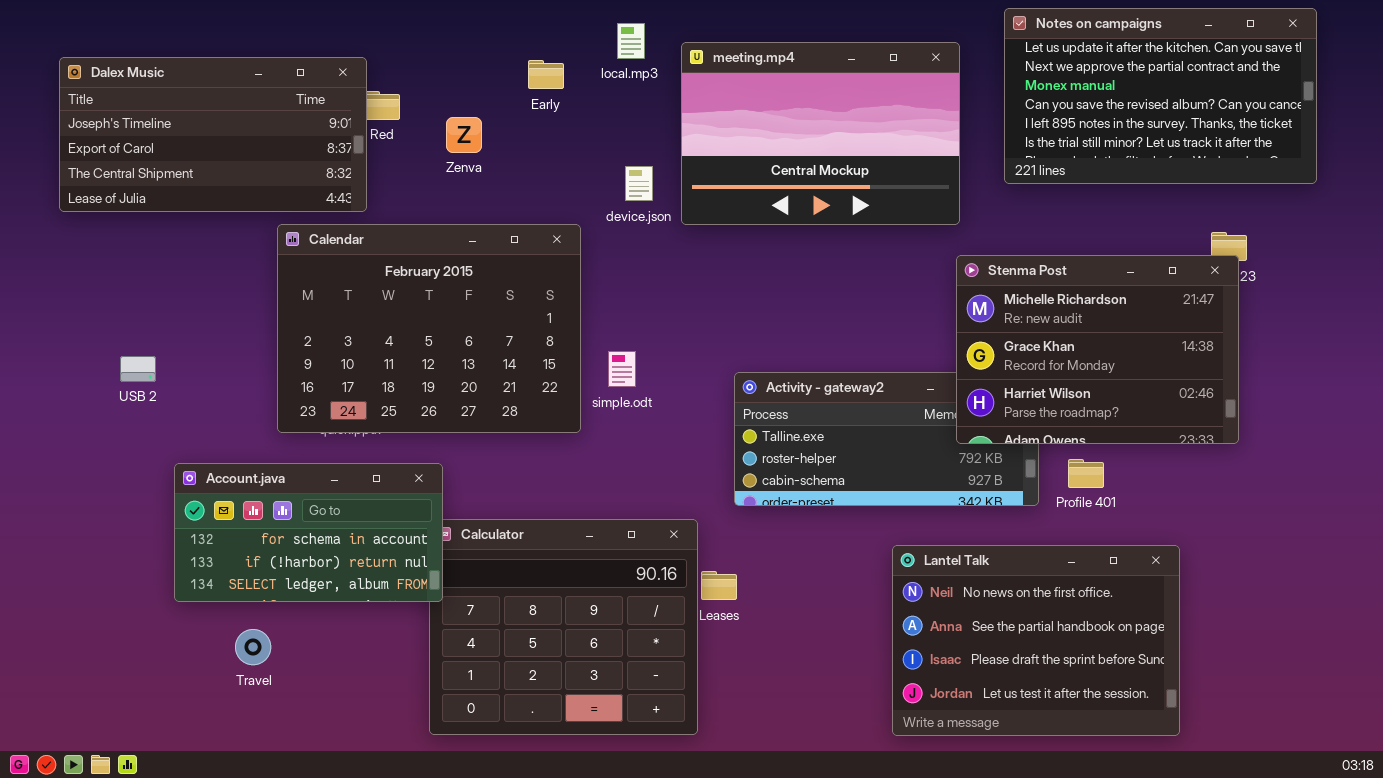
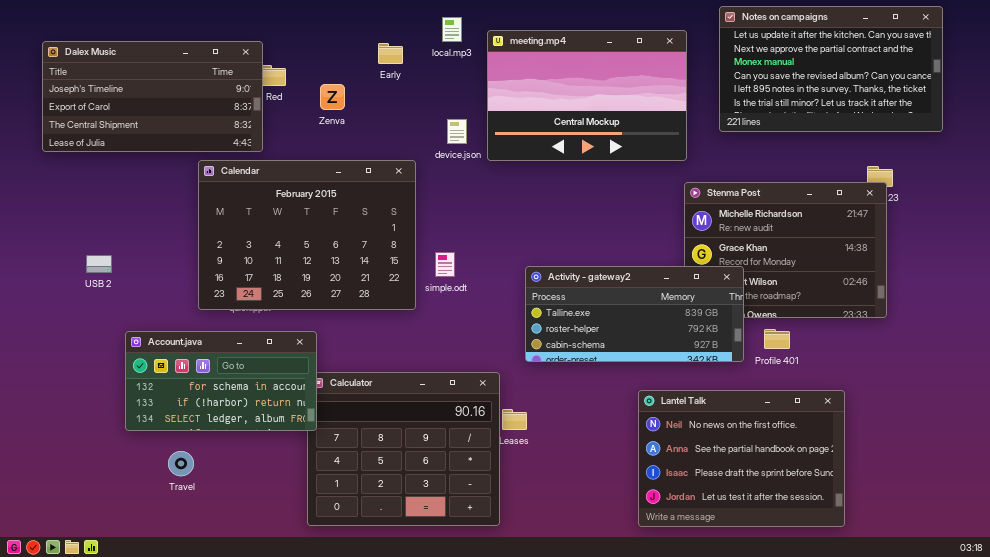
Activity - gateway2: [734,372,1039,506] -> [525,266,744,362], raised

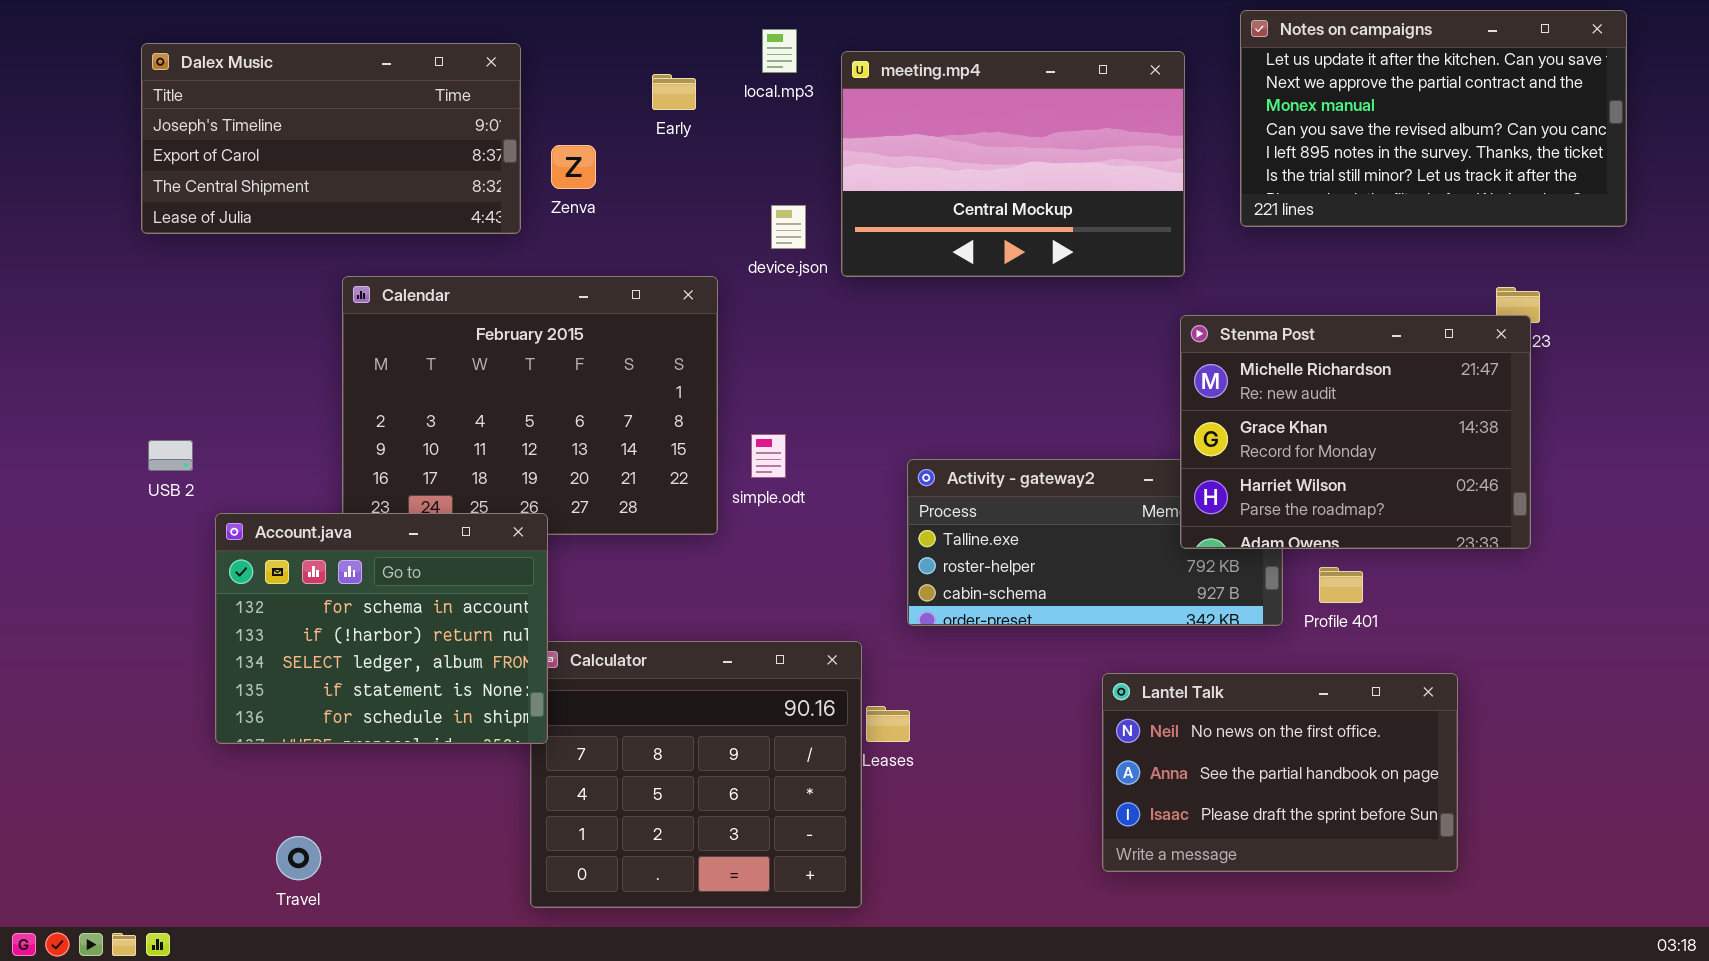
Dalex Music: [42,41,263,152] -> [141,43,521,234], moved
Stenma Post: [684,182,887,318] -> [1180,315,1531,549], raised
Account.java: [125,331,317,431] -> [215,513,548,744], resized
Lantel Talk: [638,390,845,527] -> [1102,673,1458,872], resized
Travel: [168,451,194,476] -> [276,836,321,880], moved

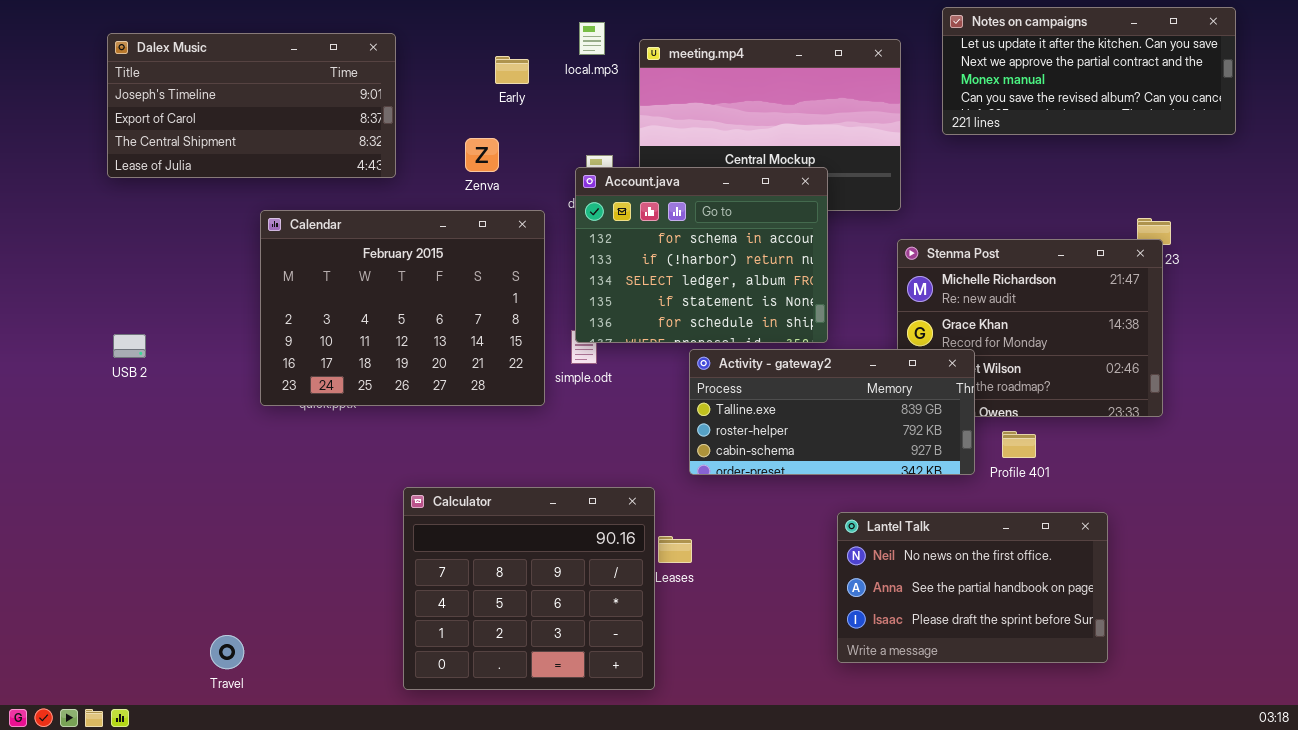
Notes on campaigns: [1240,10,1627,227] -> [942,7,1236,135], resized
Zenva: [551,145,596,189] -> [465,138,499,172], moved
Activity - gateway2: [907,459,1283,626] -> [689,349,975,475], raised
Account.java: [215,513,548,744] -> [575,167,828,343], moved

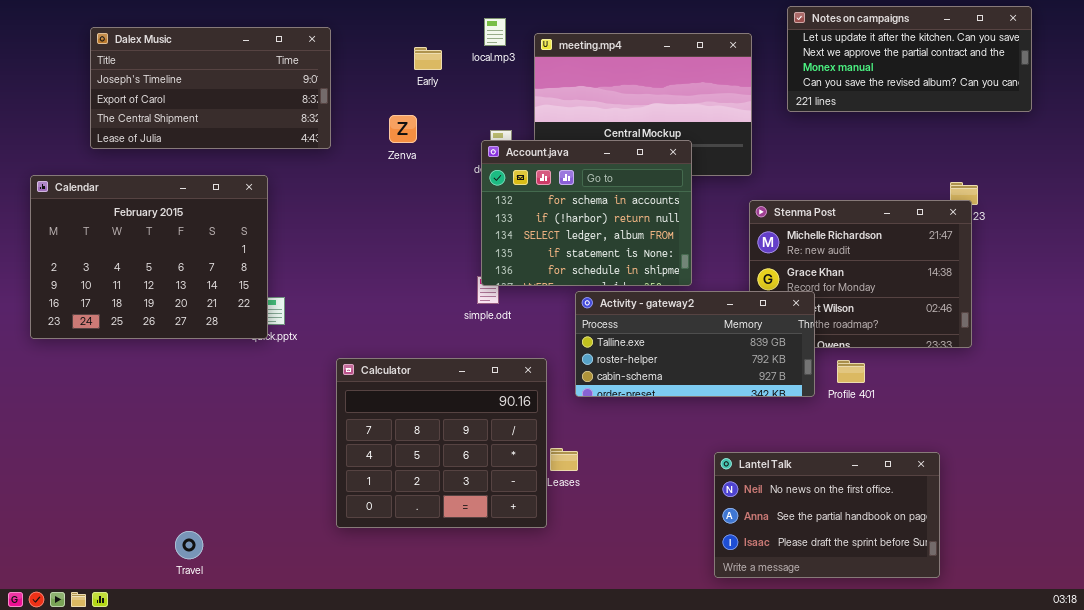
Calendar: [260,210,545,406] -> [30,175,268,339], moved
Calculator: [403,487,655,690] -> [336,358,547,528], moved
Lantel Talk: [837,512,1108,663] -> [714,452,940,578], moved

